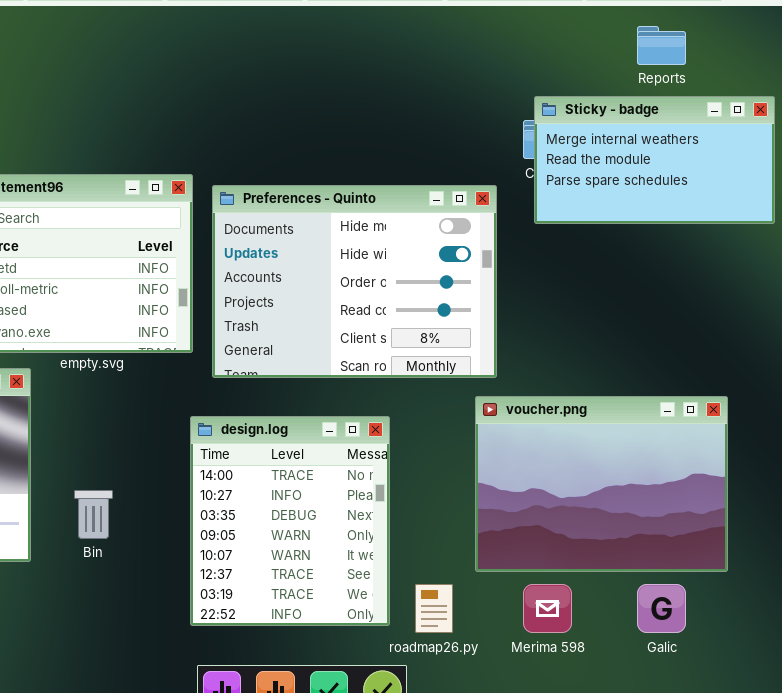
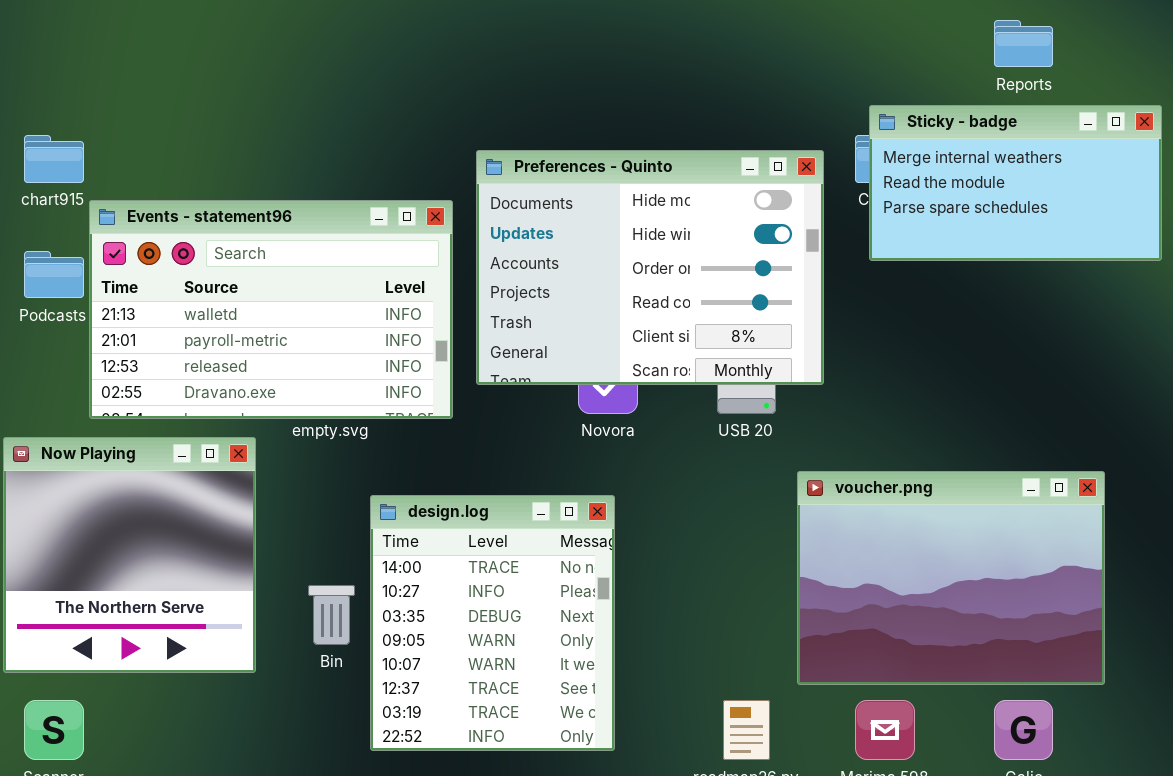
Preferences - Quinto: [212,185,497,378] -> [476,150,824,385], moved
design.log: [190,416,390,626] -> [370,495,615,751], moved

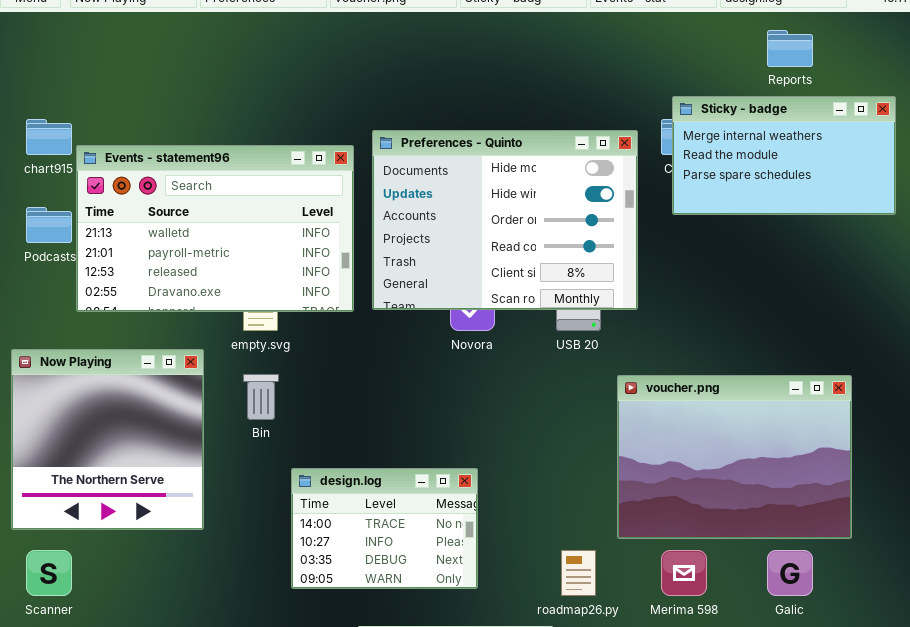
Events - statement96: [89,200,453,419] -> [76,145,354,312], moved
design.log: [370,495,615,751] -> [291,468,478,589], resized
Bin: [308,585,355,645] -> [243,374,279,420], moved

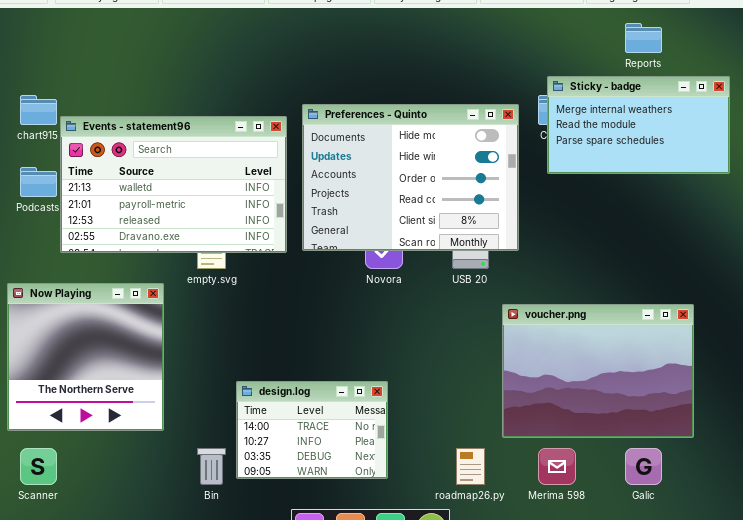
Bin: [243,374,279,420] -> [197,448,226,485], moved

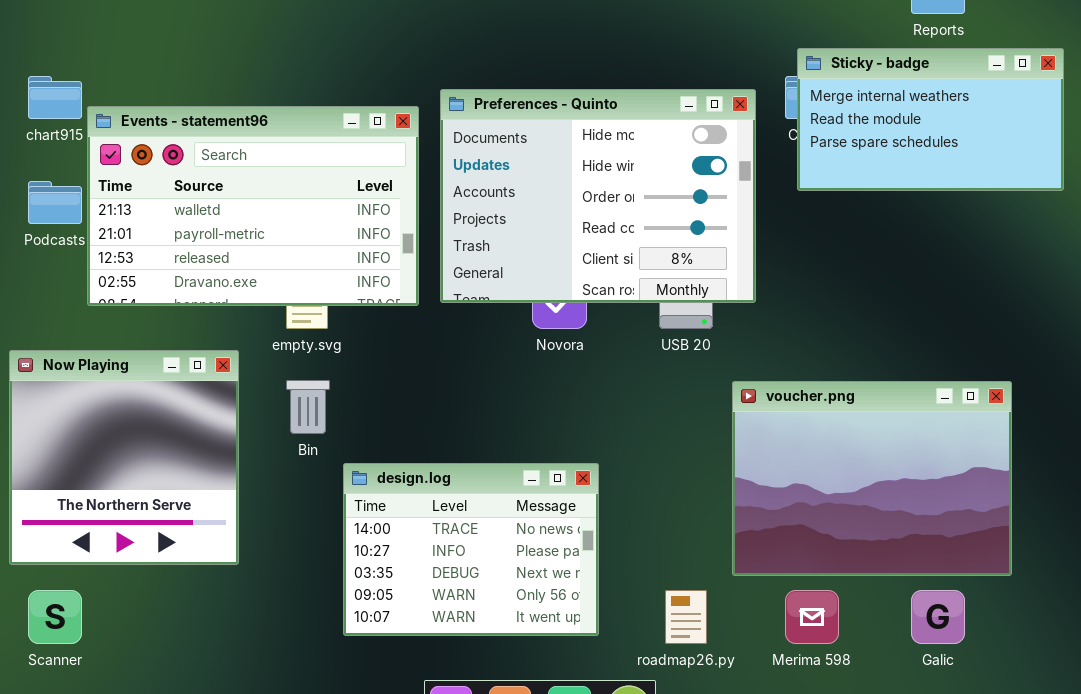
design.log: [236,381,388,479] -> [343,463,599,636], resized
Bin: [197,448,226,485] -> [286,380,330,434], moved

